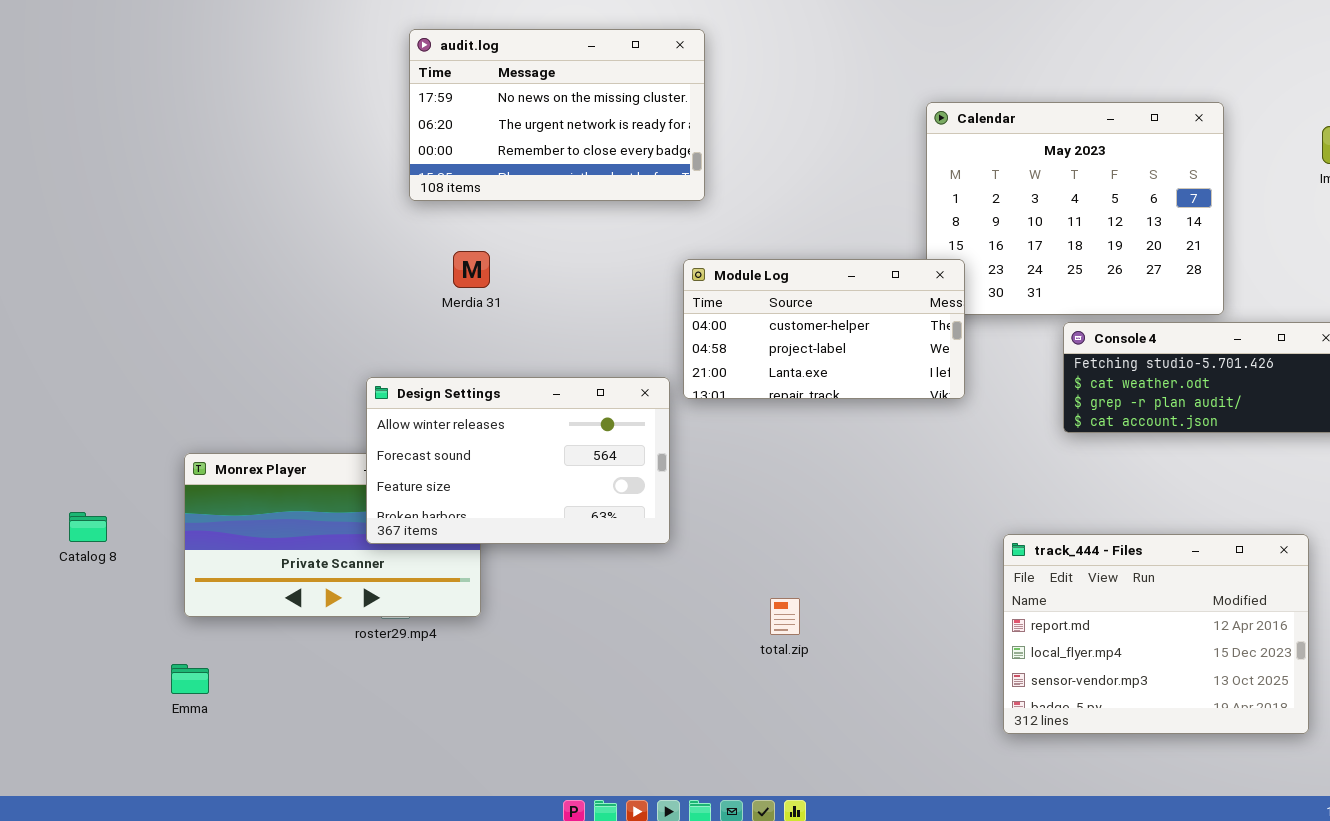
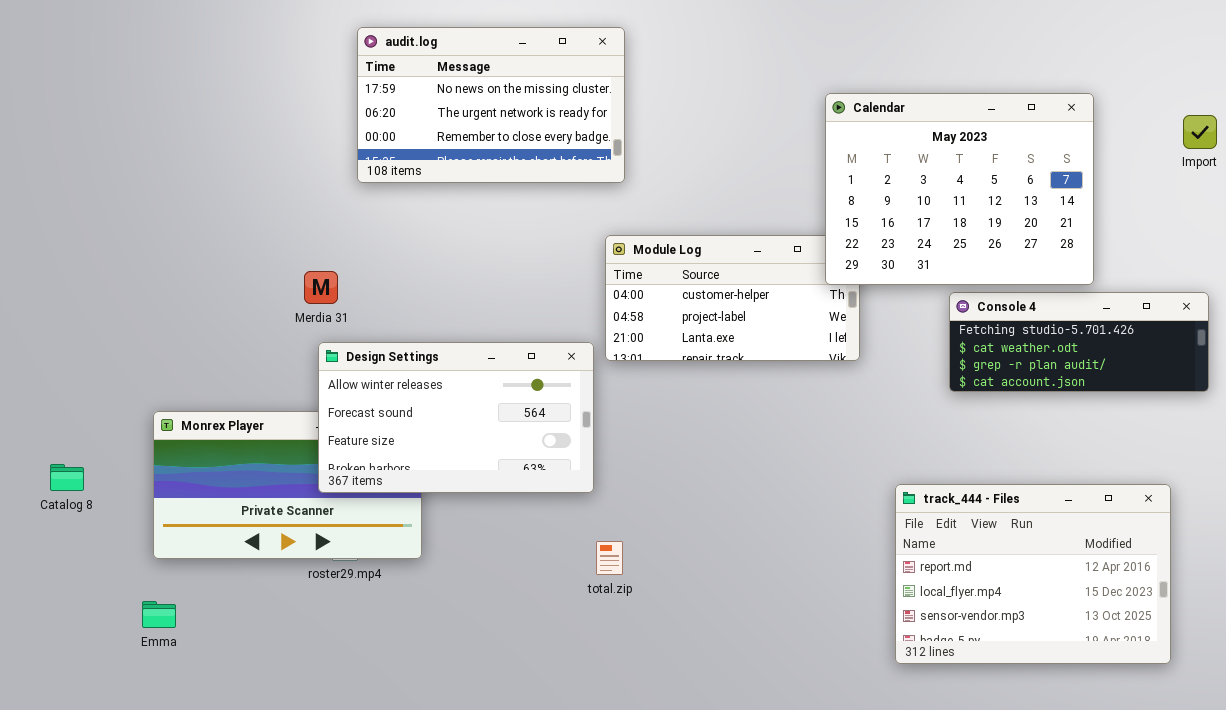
Calendar: [926,102,1224,315] -> [825,93,1094,285], raised
Merdia 31: [453,251,490,288] -> [304,271,338,304], moved
total.zip: [770,598,800,635] -> [596,541,623,575], moved

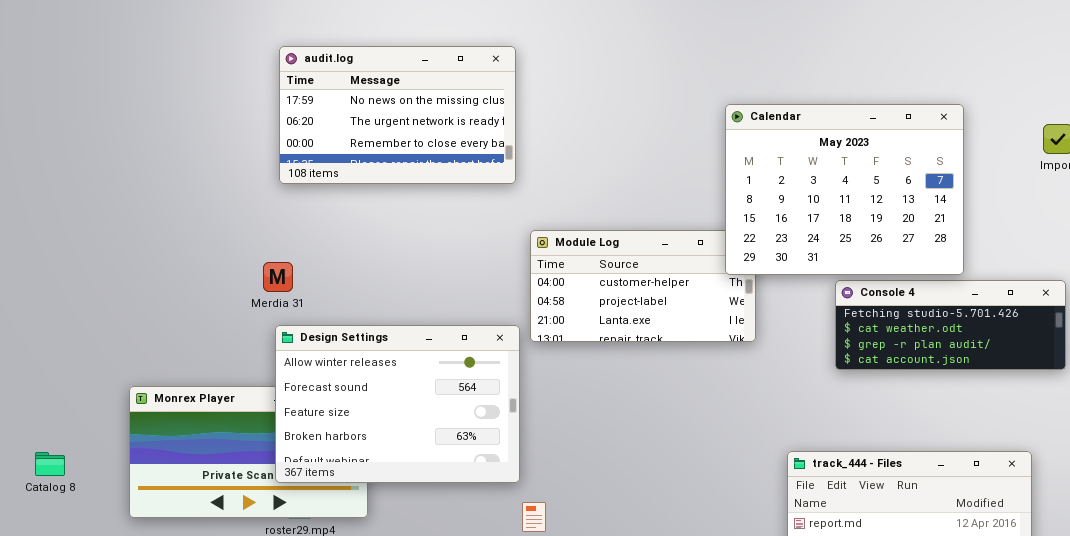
audit.log: [357,27,625,183] -> [279,46,516,184], moved
Design Settings: [318,342,594,493] -> [275,325,520,483], resized
Catalog 8: [50,464,84,491] -> [35,452,65,476], moved

